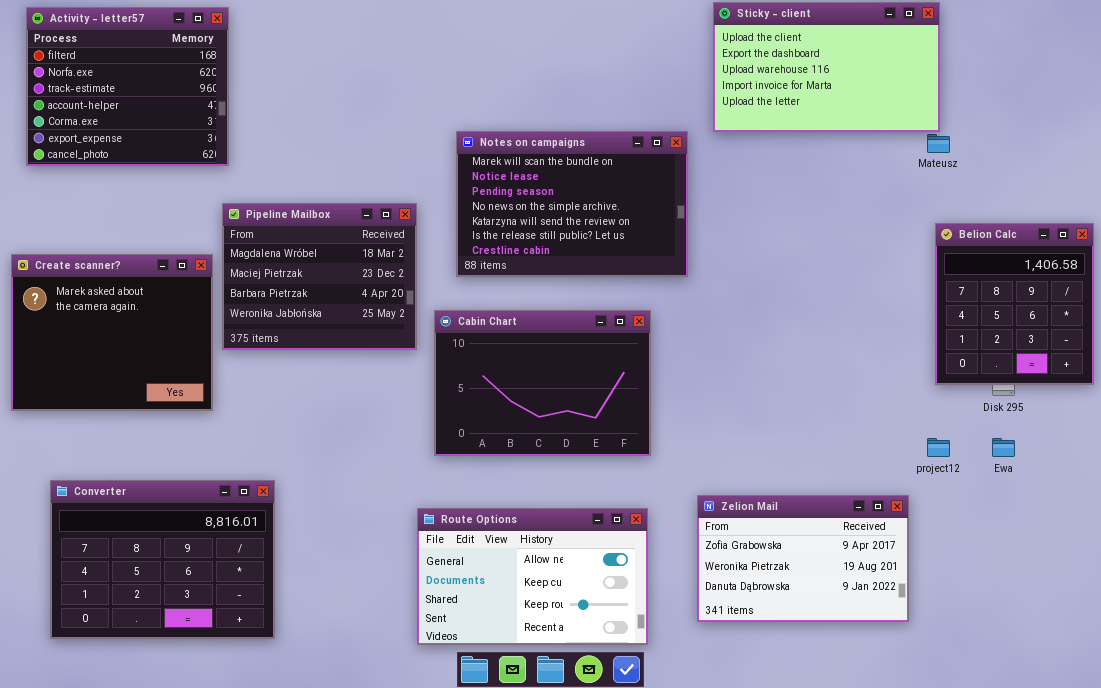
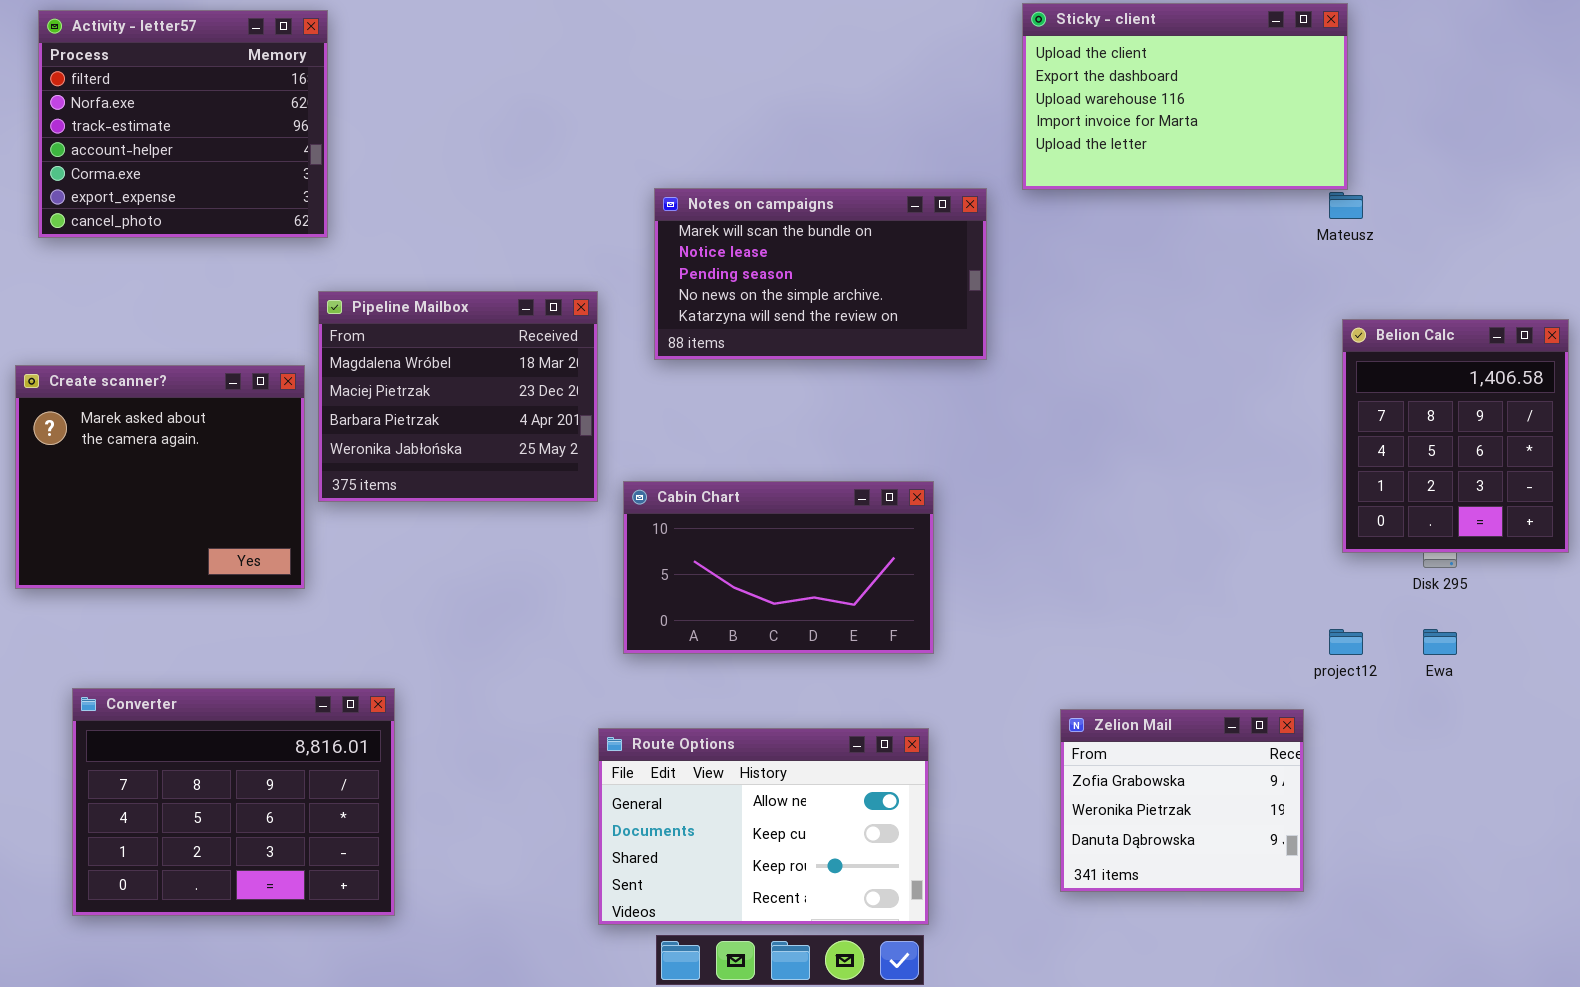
Notes on campaigns: [456,131,688,277] -> [654,188,987,360], resized
Cabin Chart: [434,310,651,456] -> [623,481,934,654], resized
Zelion Mail: [697,495,909,622] -> [1060,709,1304,892], resized

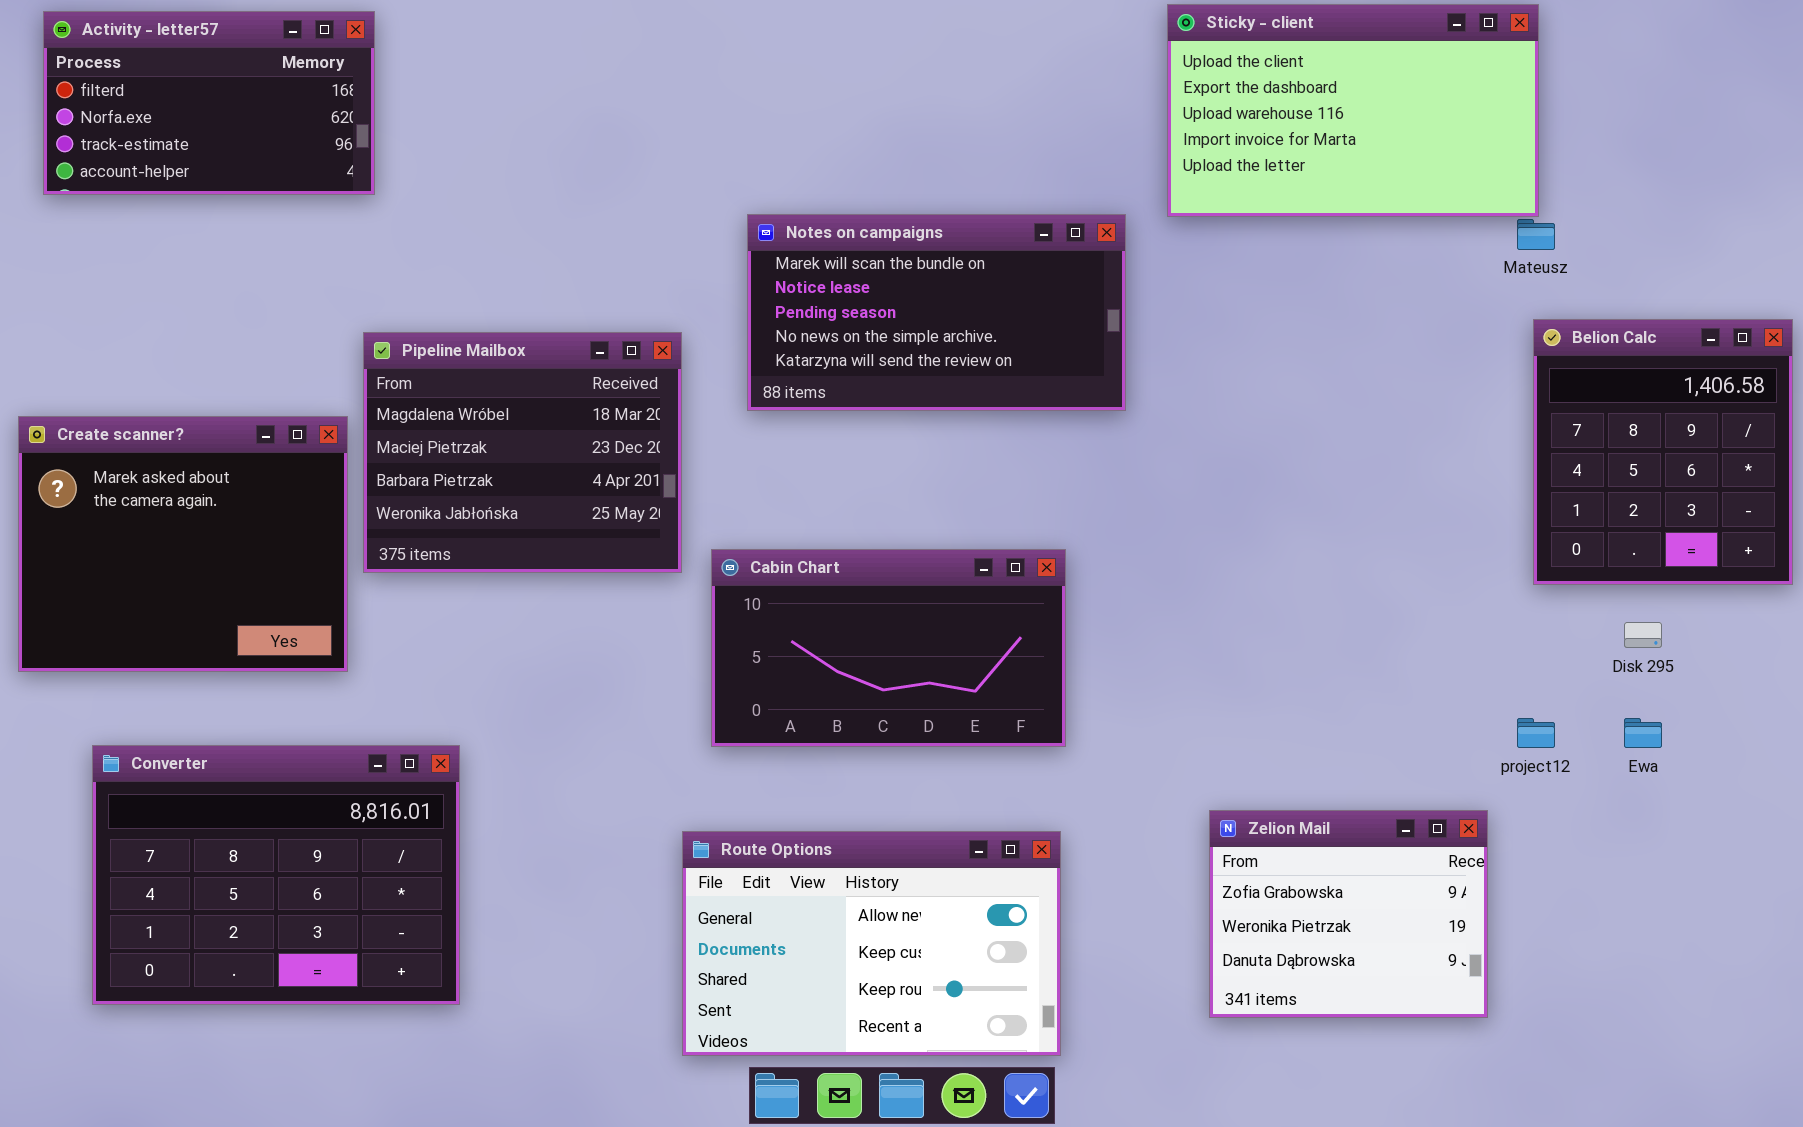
Activity - letter57: [38,10,328,238] -> [43,11,375,195], resized
Belion Calc: [1342,319,1569,553] -> [1533,319,1793,585], moved
Converter: [72,688,395,916] -> [92,745,460,1005], moved

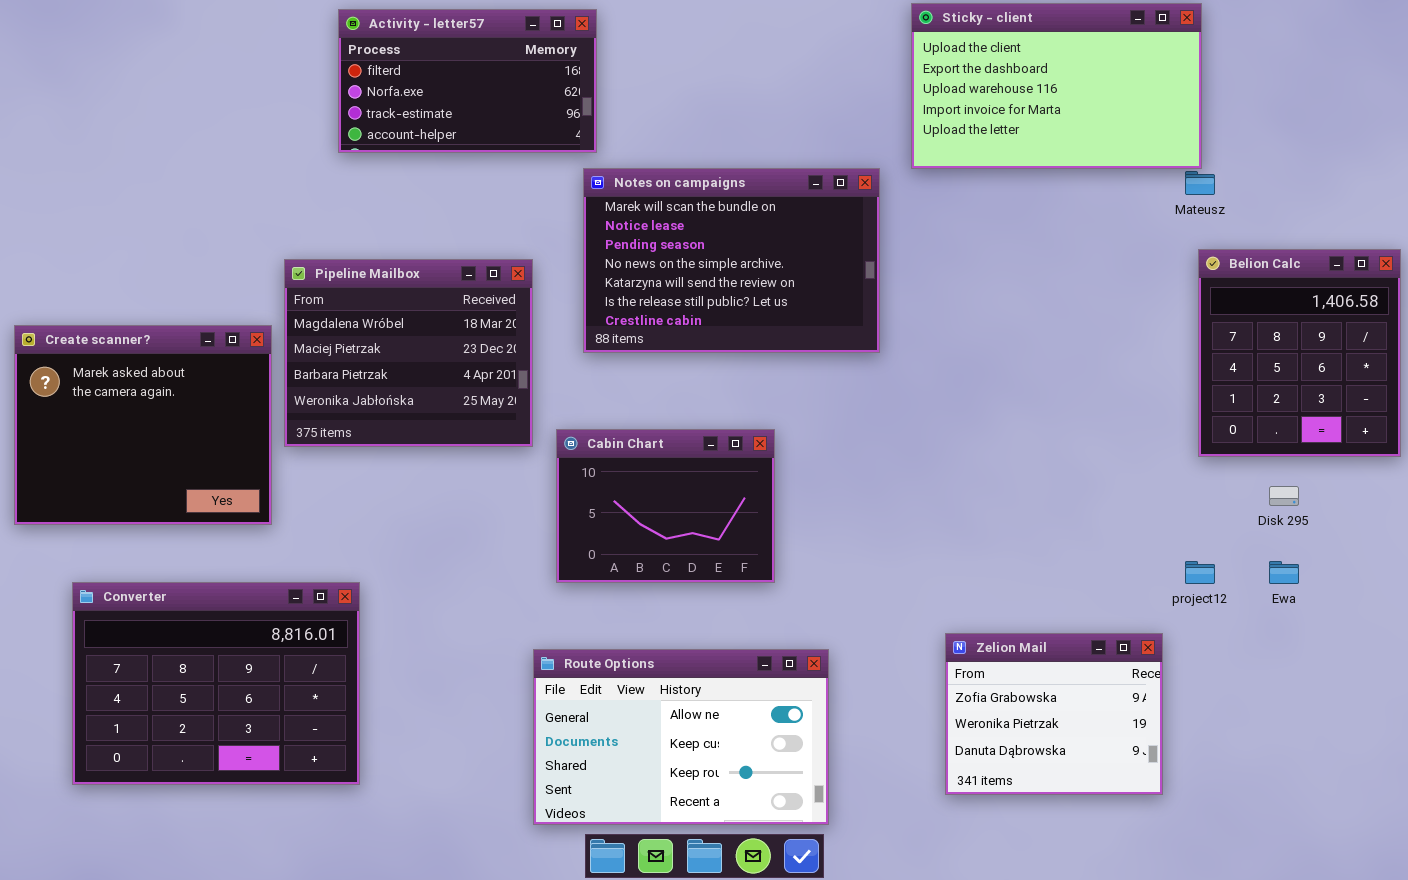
Activity - letter57: [43,11,375,195] -> [338,9,597,153], moved
Notes on campaigns: [747,214,1126,411] -> [583,168,880,353], resized
Cabin Chart: [711,549,1066,747] -> [556,429,775,583], resized

